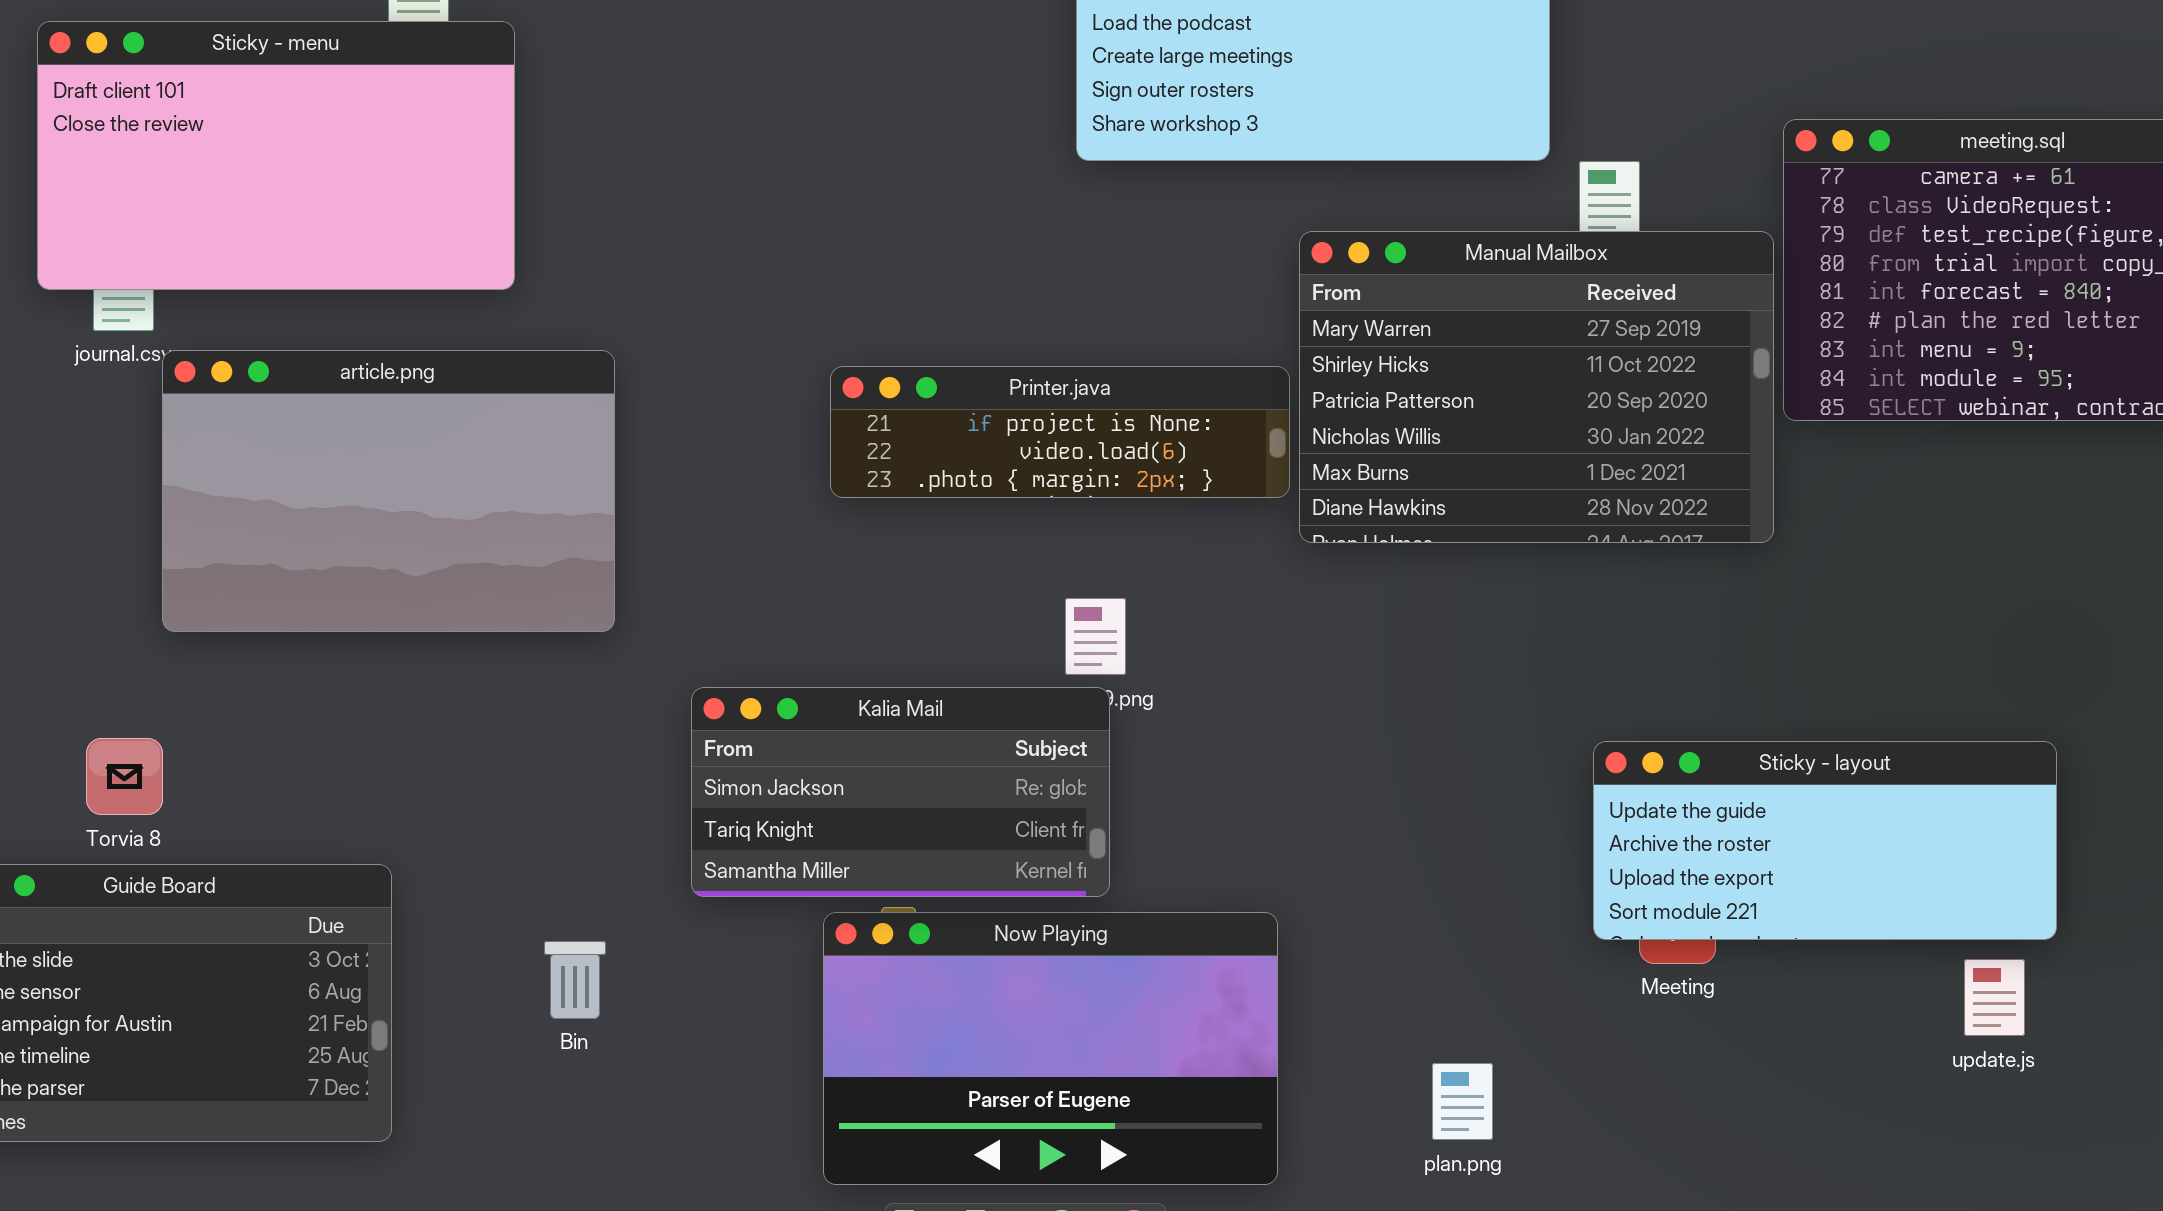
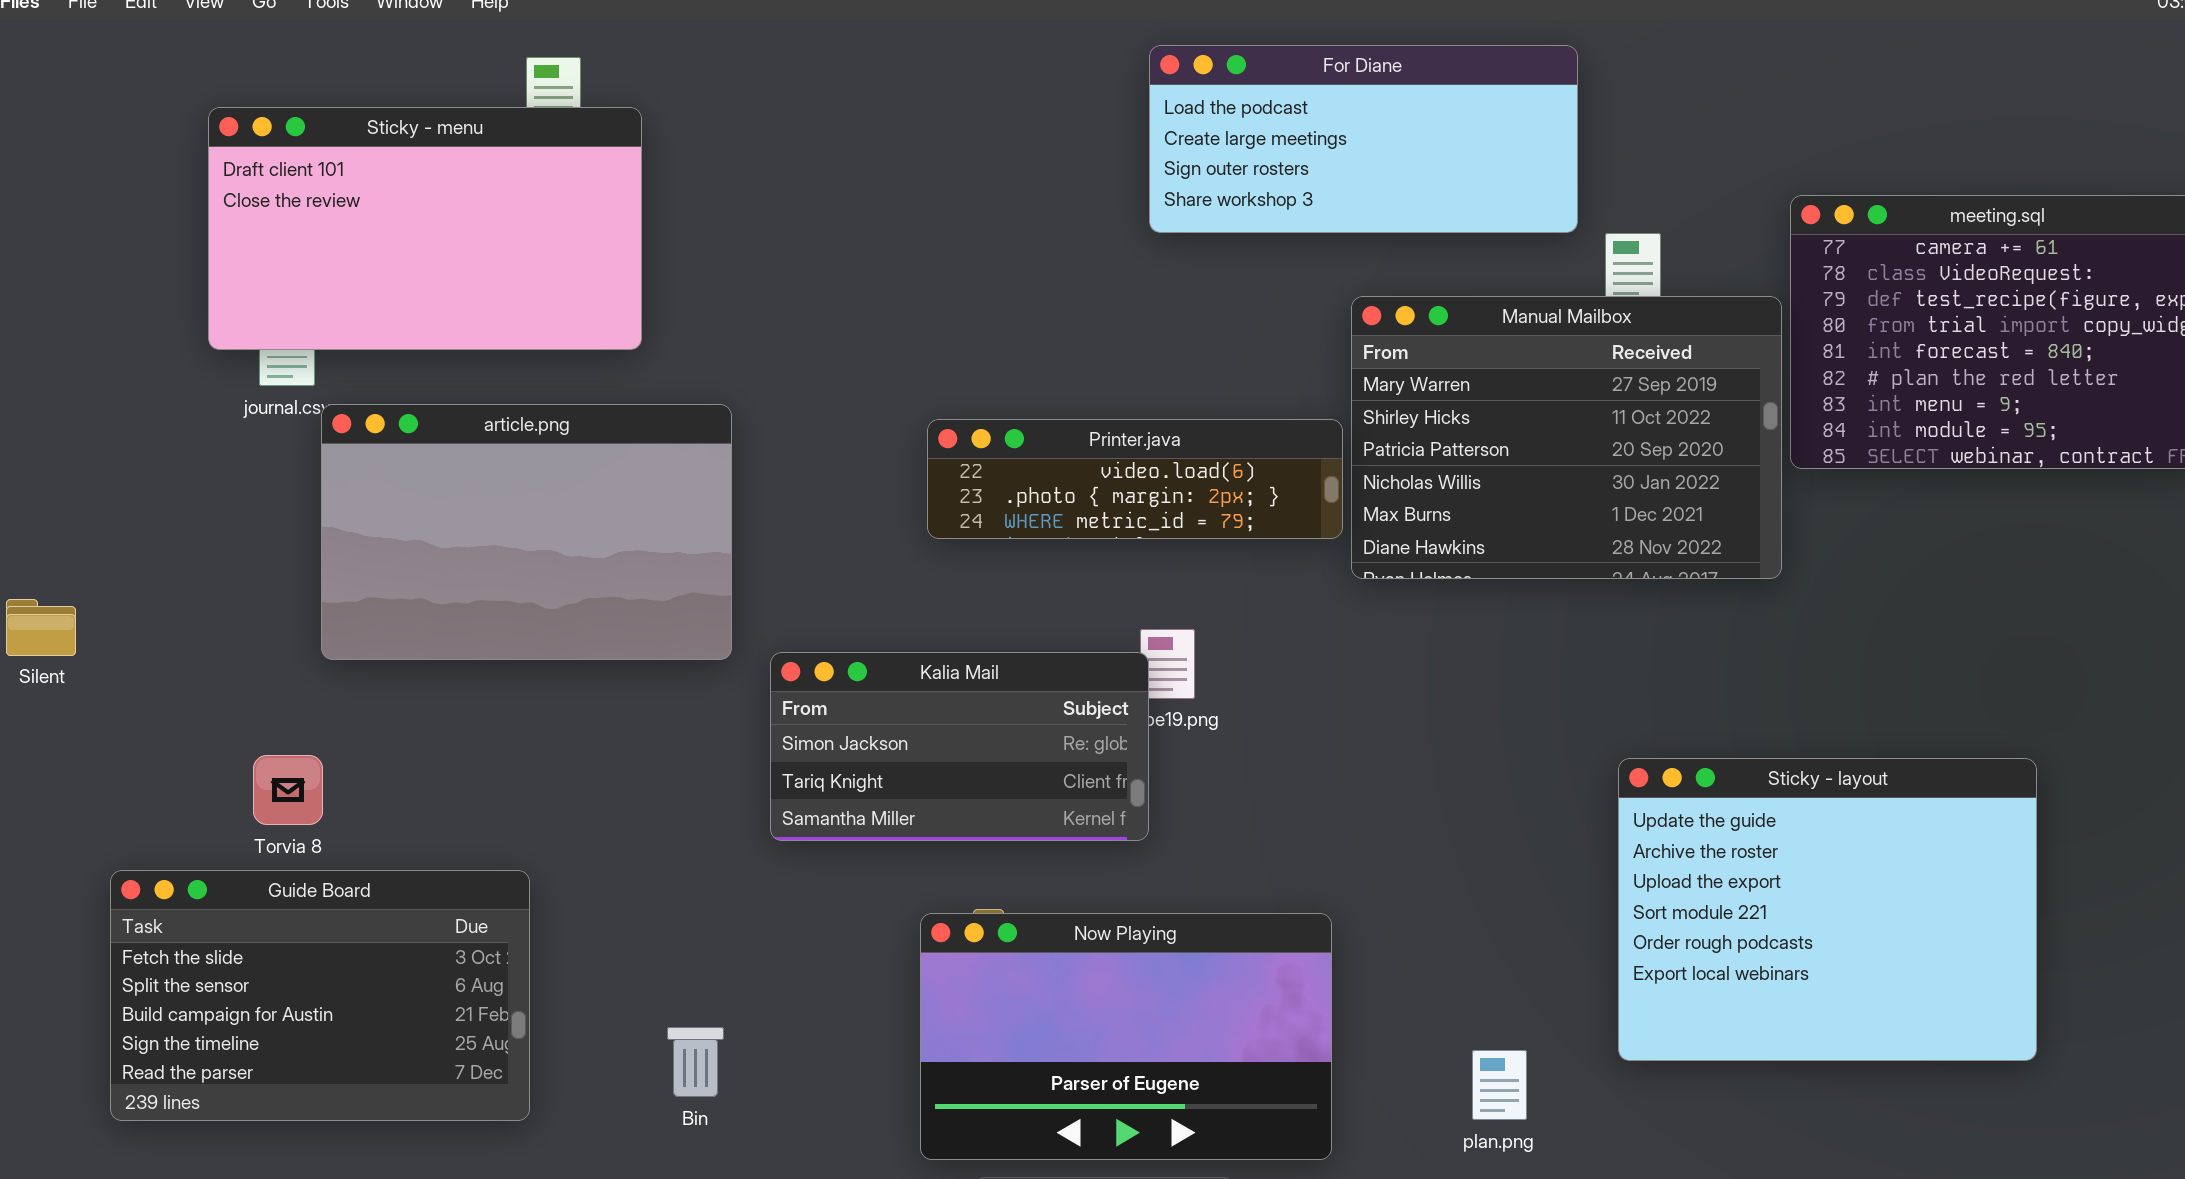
Printer.java: [830,366,1290,498] -> [927,419,1343,539], scrolled down 1 row
Kalia Mail: [691,687,1110,897] -> [770,652,1149,841], moved
Sticky - layout: [1593,741,2057,940] -> [1618,758,2037,1061], resized
Bin: [544,941,606,1019] -> [667,1027,724,1097], moved

